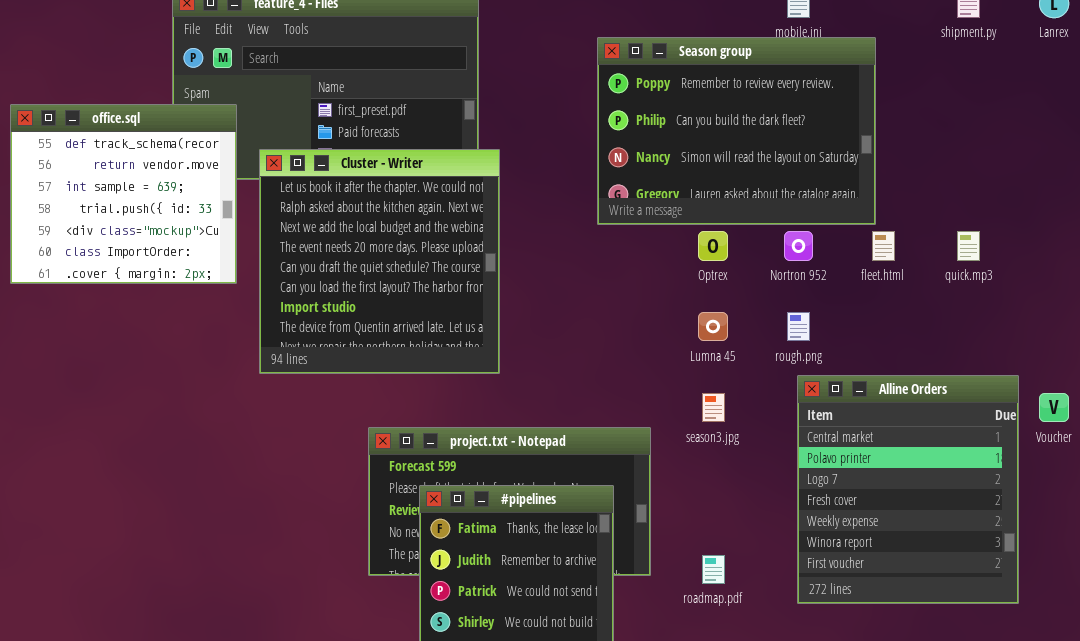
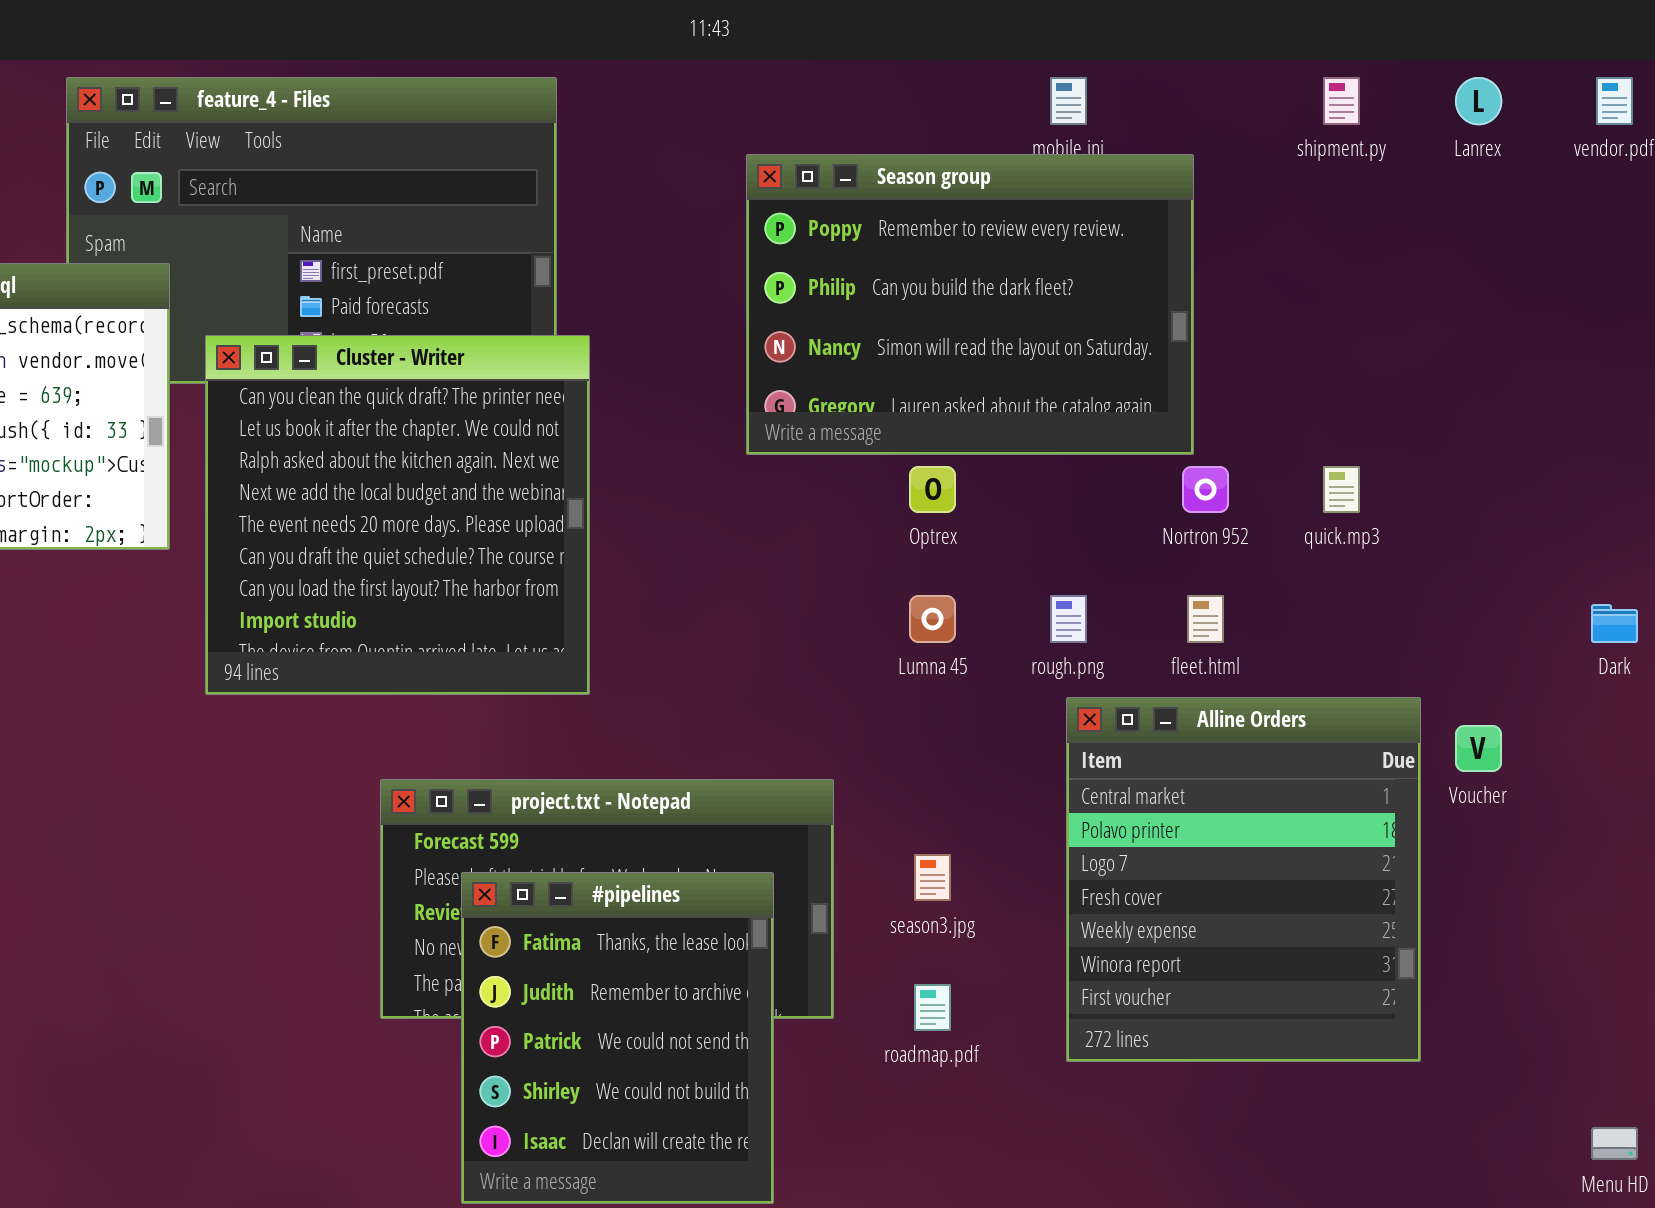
Cluster - Writer: [259,149,500,374] -> [205,335,590,695], scrolled up 1 row
Nortron 952: [784,231,813,261] -> [1182,466,1229,513], moved
fleet.html: [872,231,895,261] -> [1187,595,1224,643], moved
season3.jpg: [702,393,725,422] -> [914,854,951,901], moved

